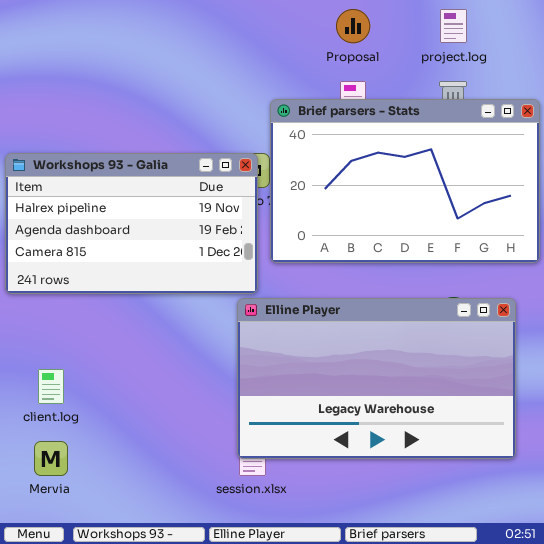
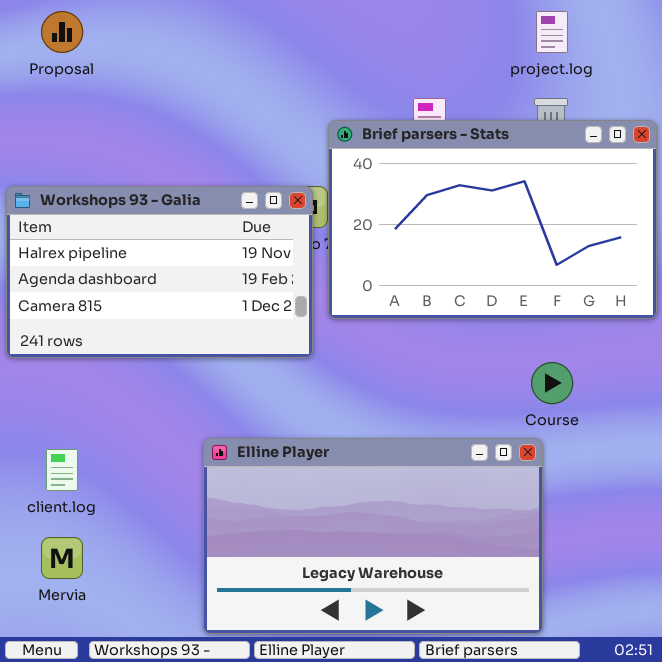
Proposal: [336,9,370,43] -> [41,11,83,53], moved
Elline Player: [237,298,516,459] -> [203,438,543,634], moved

